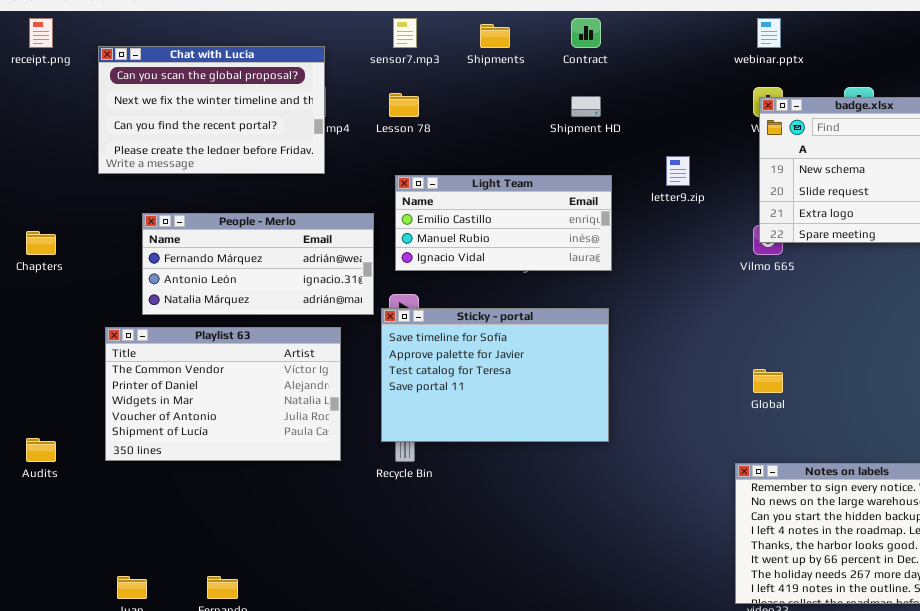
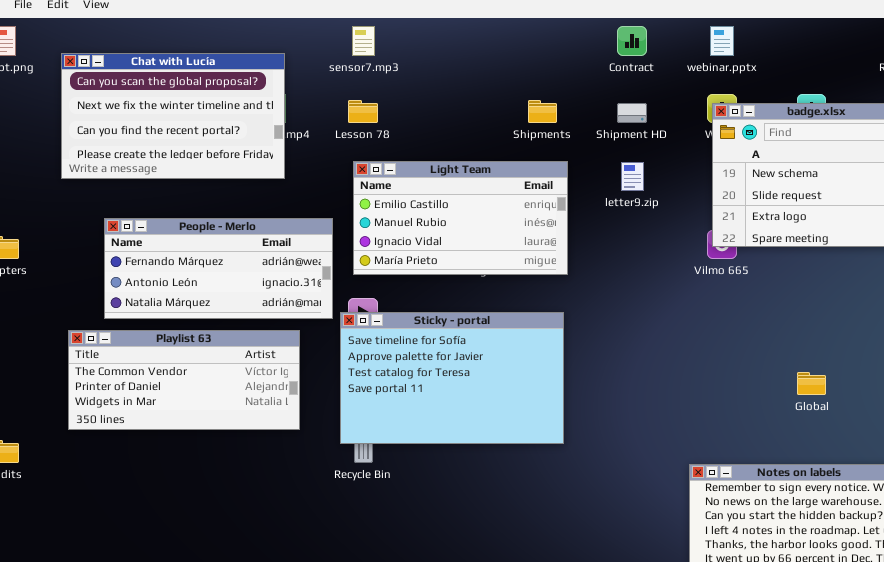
Contract: [571,18,601,48] -> [617,26,647,56], moved
Shipments: [480,24,510,48] -> [528,100,557,123], moved
Shipment HD: [571,96,601,117] -> [617,103,647,123], moved
Light Team: [395,175,612,271] -> [353,161,568,275], resized
Playlist 63: [105,327,341,461] -> [68,330,300,430], resized
Global: [753,369,783,393] -> [797,372,826,395], moved

